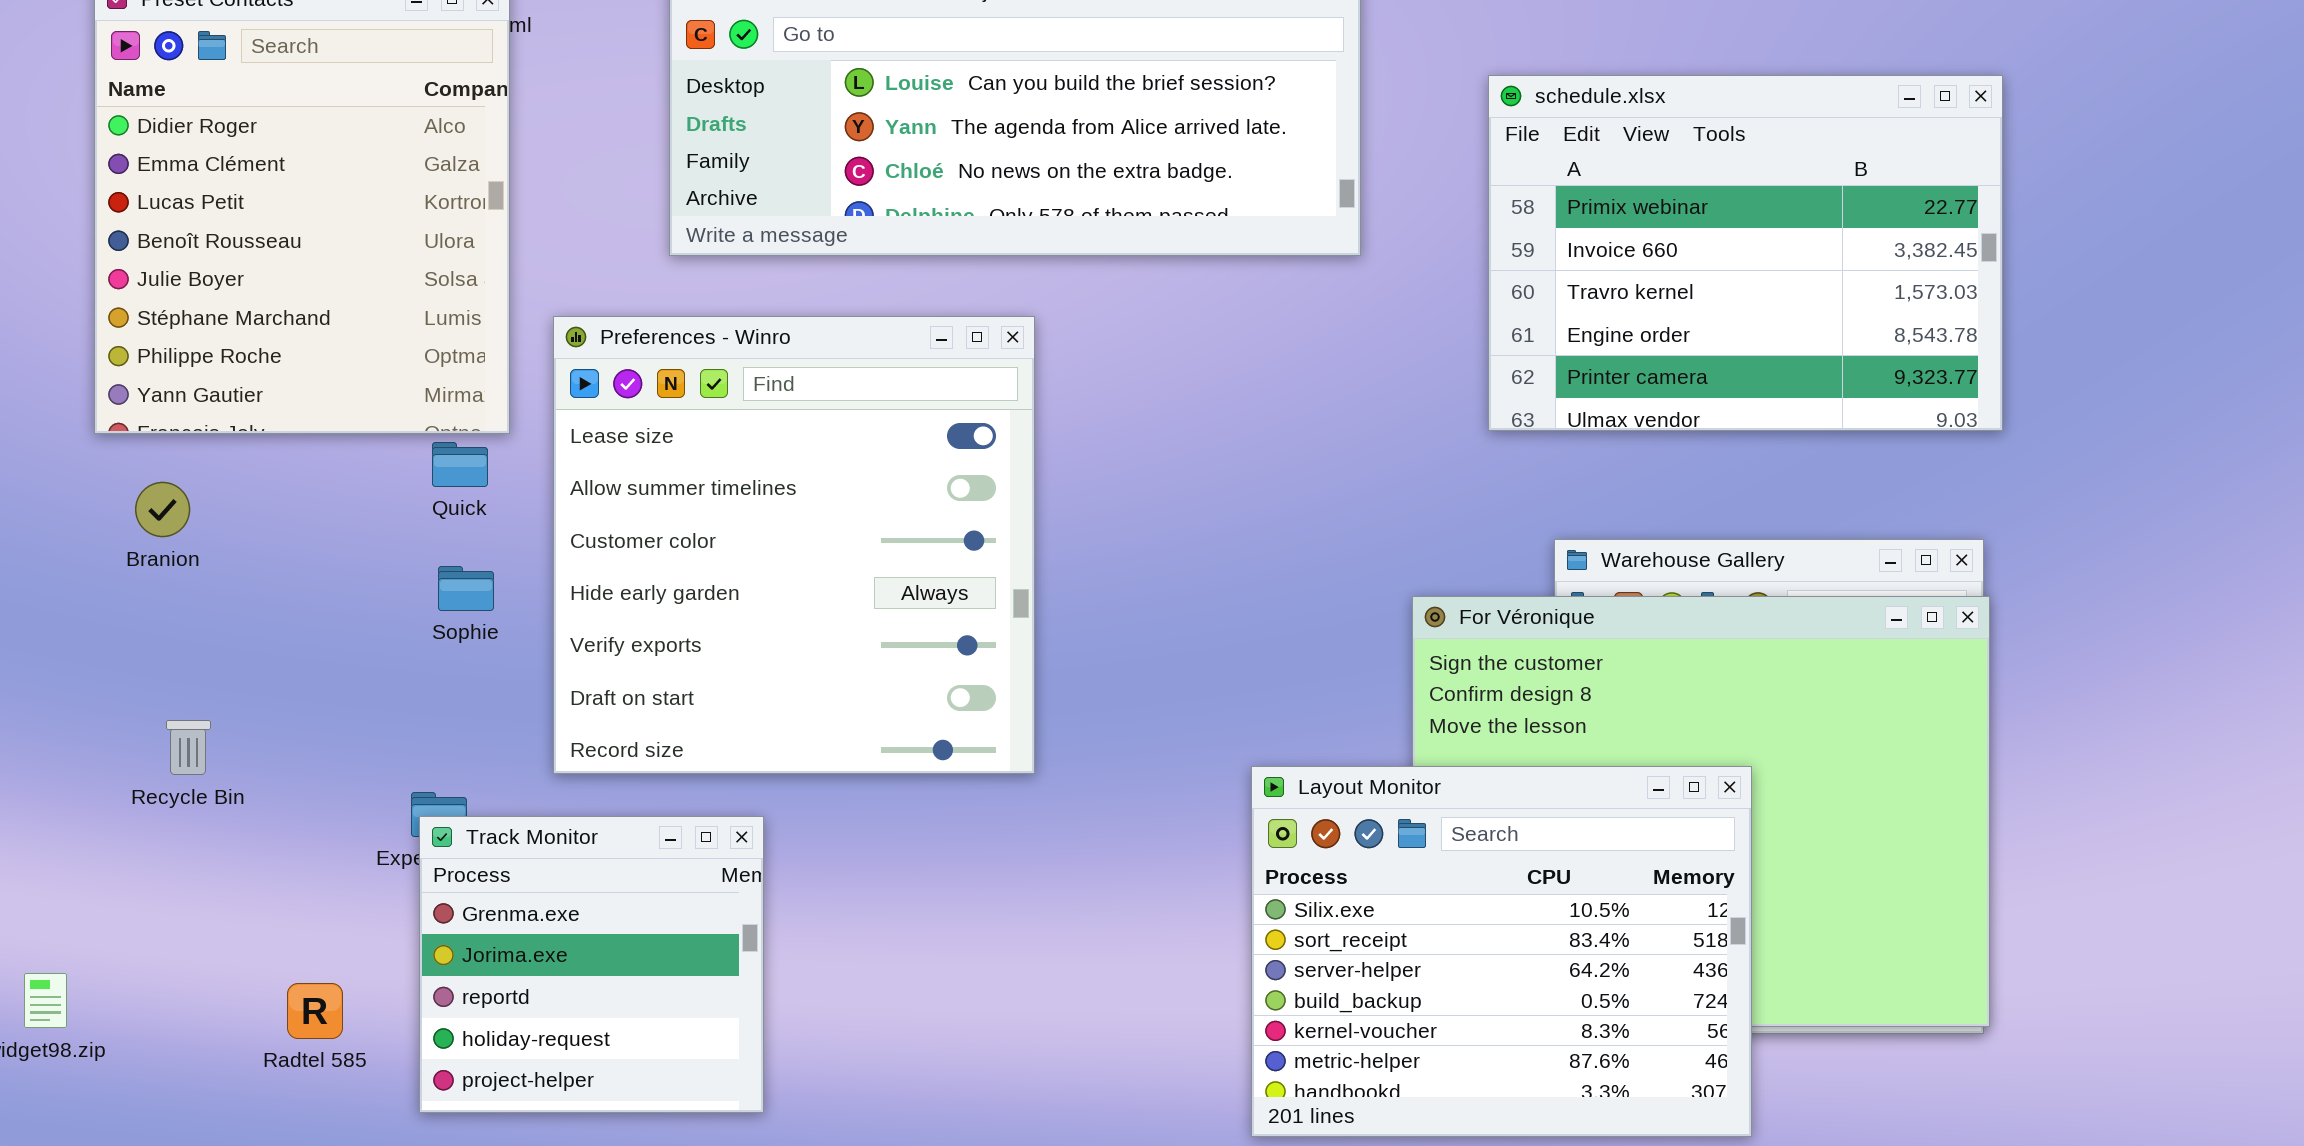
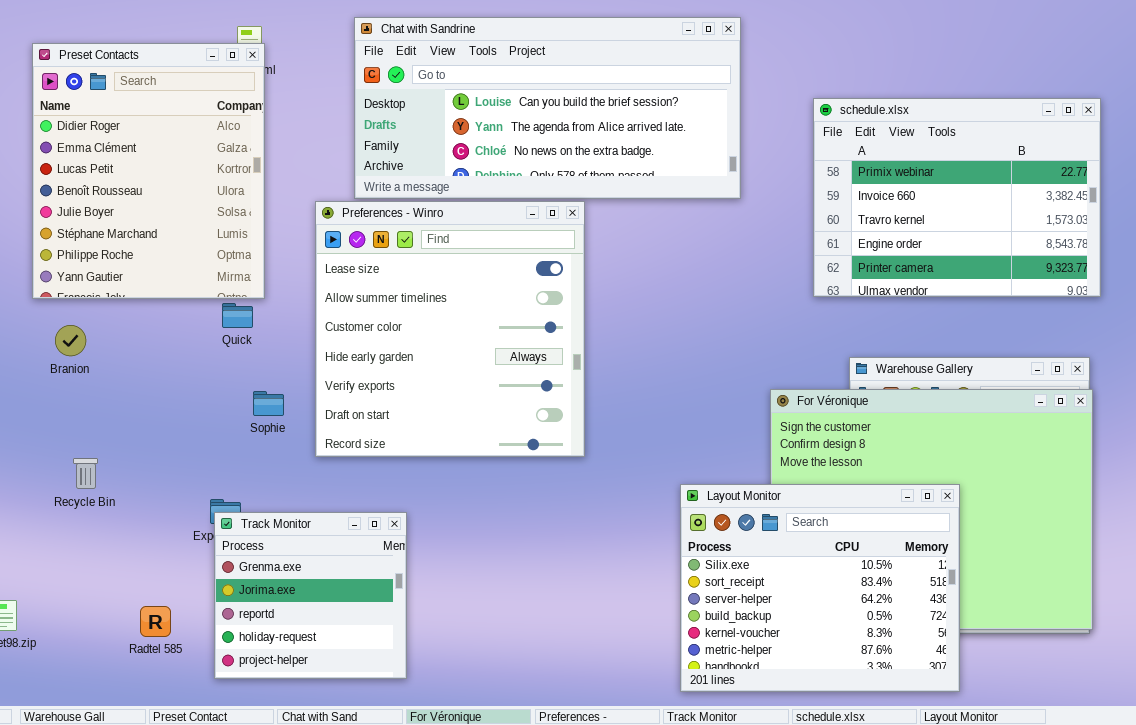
Preferences - Winro: [553,316,1035,774] -> [315,201,585,457], moved
Sophie: [438,566,494,611] -> [253,391,284,416], moved

